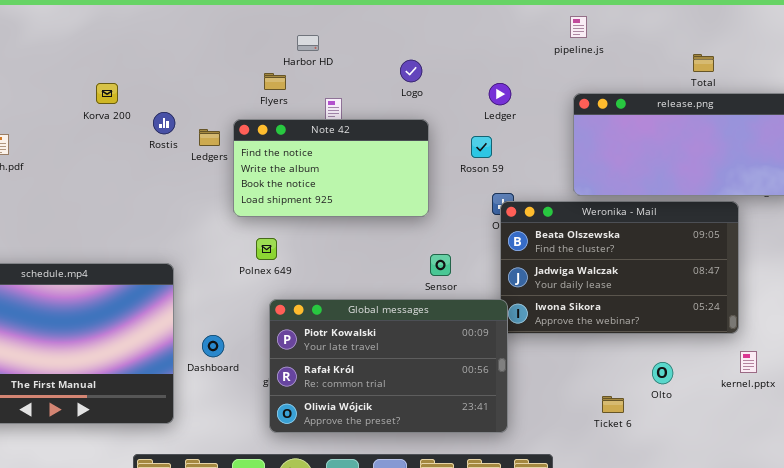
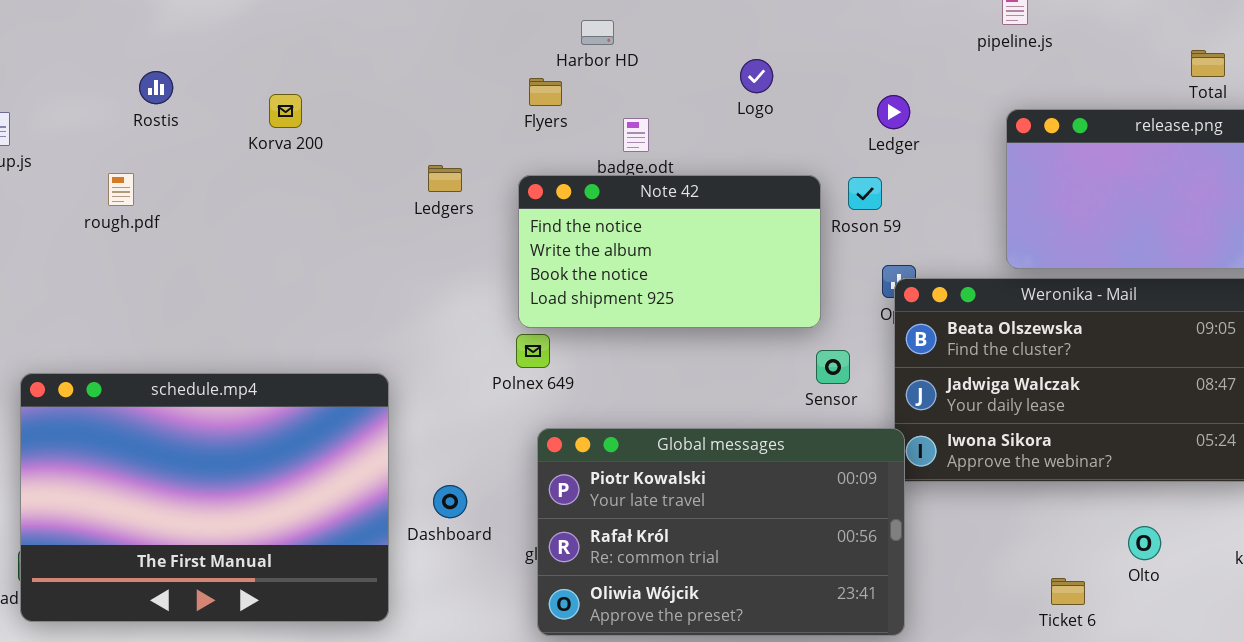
Rostis: [153,112,175,134] -> [139,71,173,104], moved
Note 42: [233,119,429,217] -> [518,175,821,328], moved
Sensor: [430,254,451,276] -> [816,350,850,384], moved

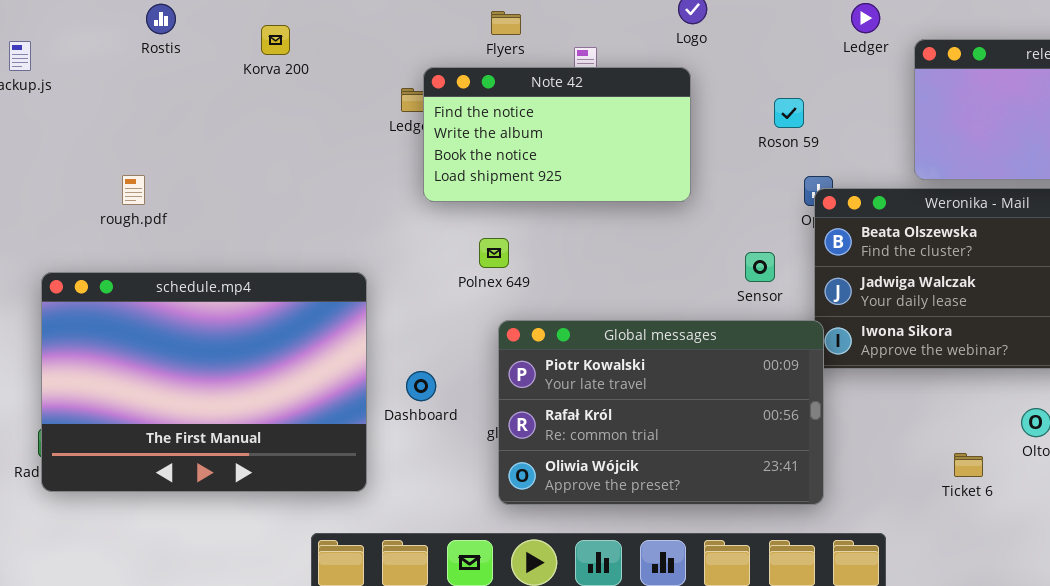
Ledger: [877,95,910,129] -> [851,3,880,33], moved
rough.pdf: [108,173,134,206] -> [122,175,145,205], moved
Note 42: [518,175,821,328] -> [423,67,691,202], moved

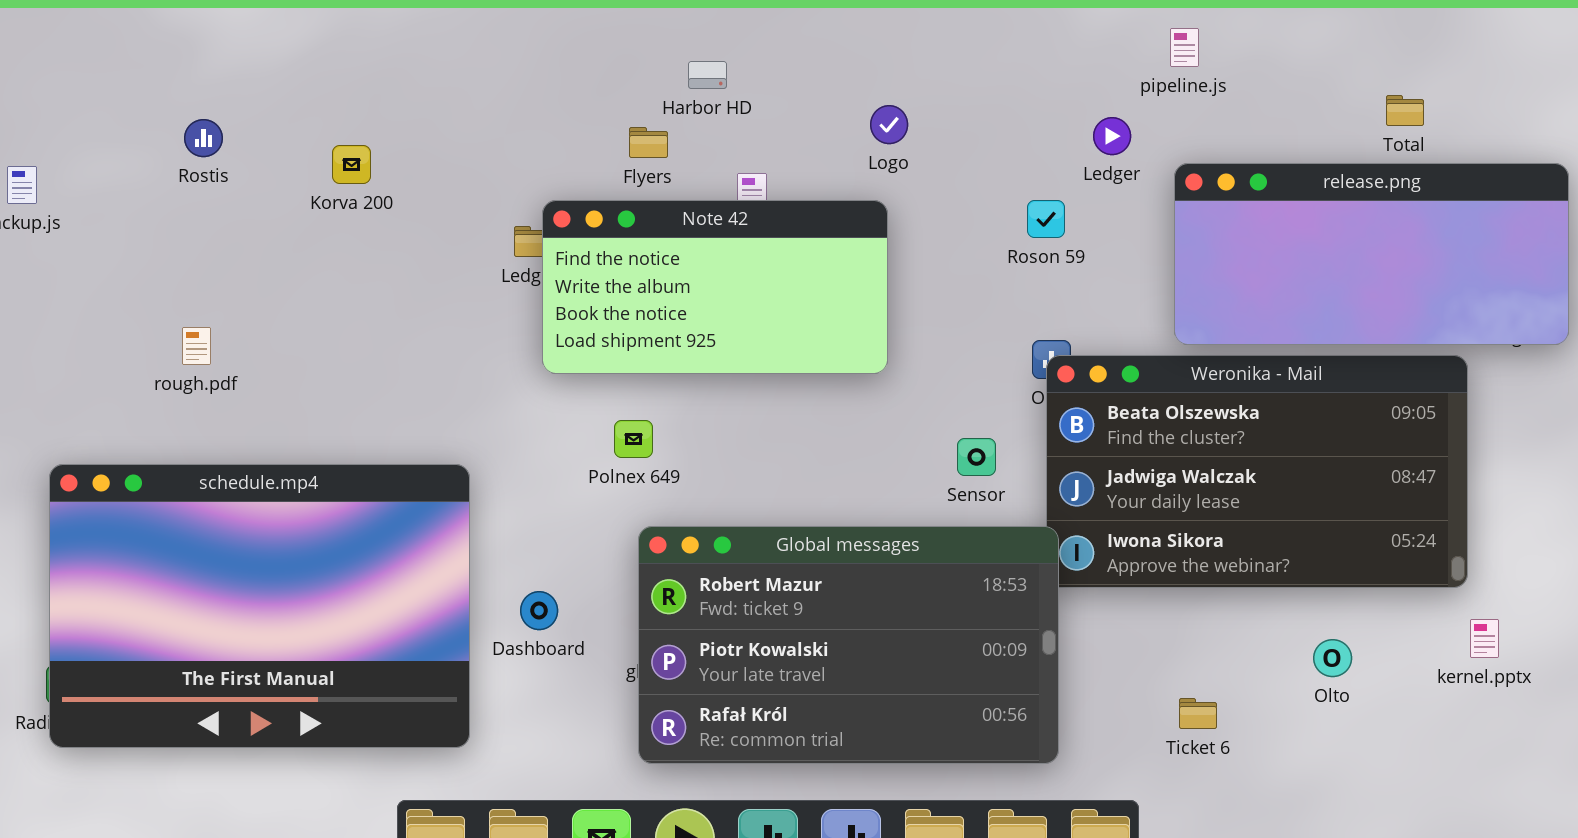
Roson 59: [774,98,804,128] -> [1027,200,1065,238], moved
rough.pdf: [122,175,145,205] -> [182,327,211,365], moved
Global messages: [498,320,824,505] -> [638,526,1059,764], scrolled up 1 row
Ticket 6: [954,453,983,477] -> [1179,698,1217,729], moved

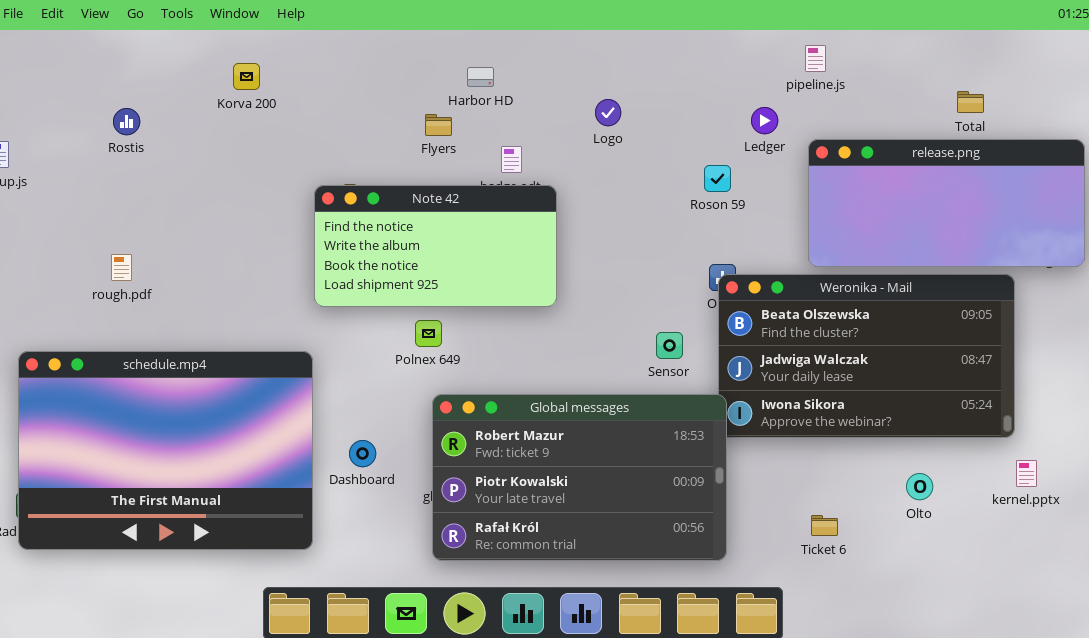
Korva 200: [332,145,371,184] -> [233,63,260,90], moved
Note 42: [542,200,888,374] -> [314,185,557,307], moved

